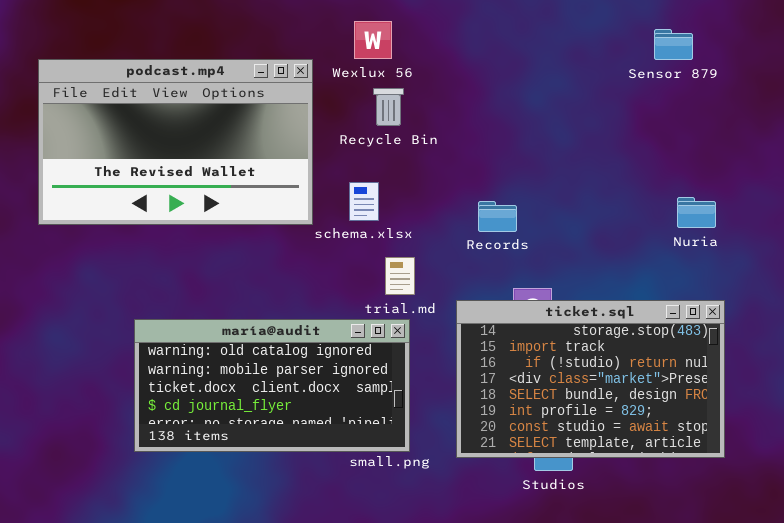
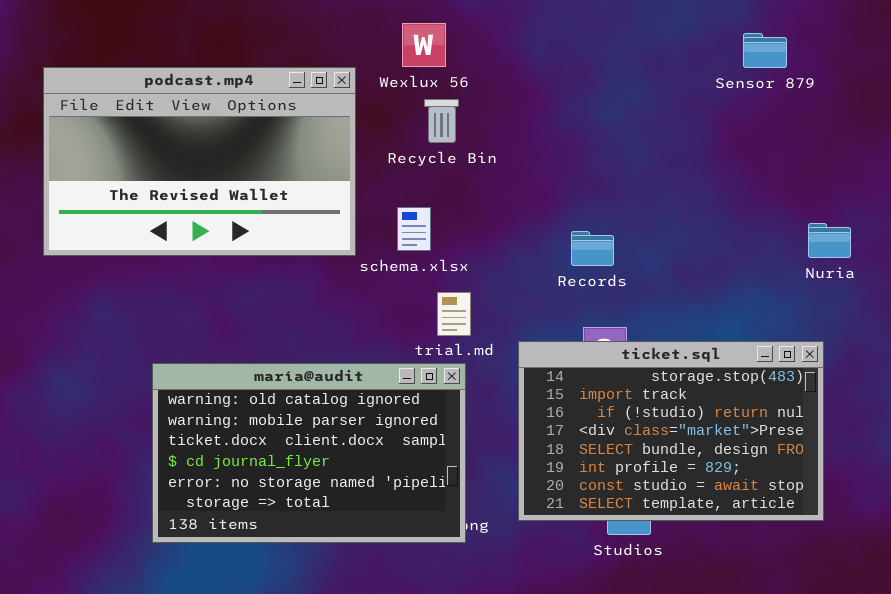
Nuria: [677,197,716,228] -> [808,223,851,258], moved
Records: [478,201,517,232] -> [571,231,614,266], moved
maría@audit: [134,319,410,452] -> [152,363,466,543], resized

